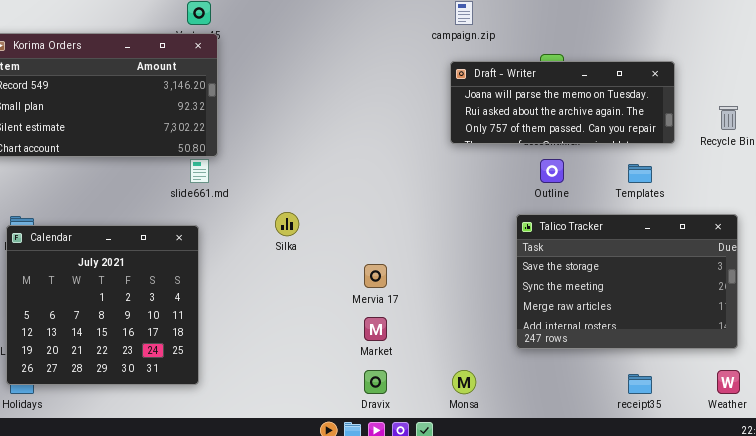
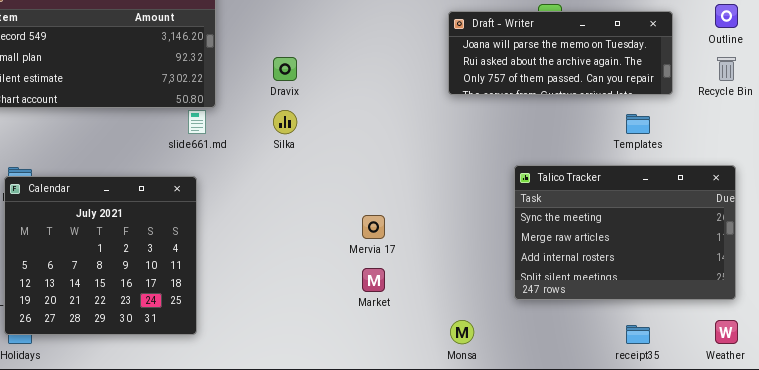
Outline: [540,159,564,183] -> [715,4,738,28], moved
Silka: [275,212,299,236] -> [273,110,297,134], moved
Talico Tracker: [516,214,738,349] -> [514,165,736,300], scrolled down 1 row
Dravix: [364,370,387,394] -> [273,57,297,81], moved

